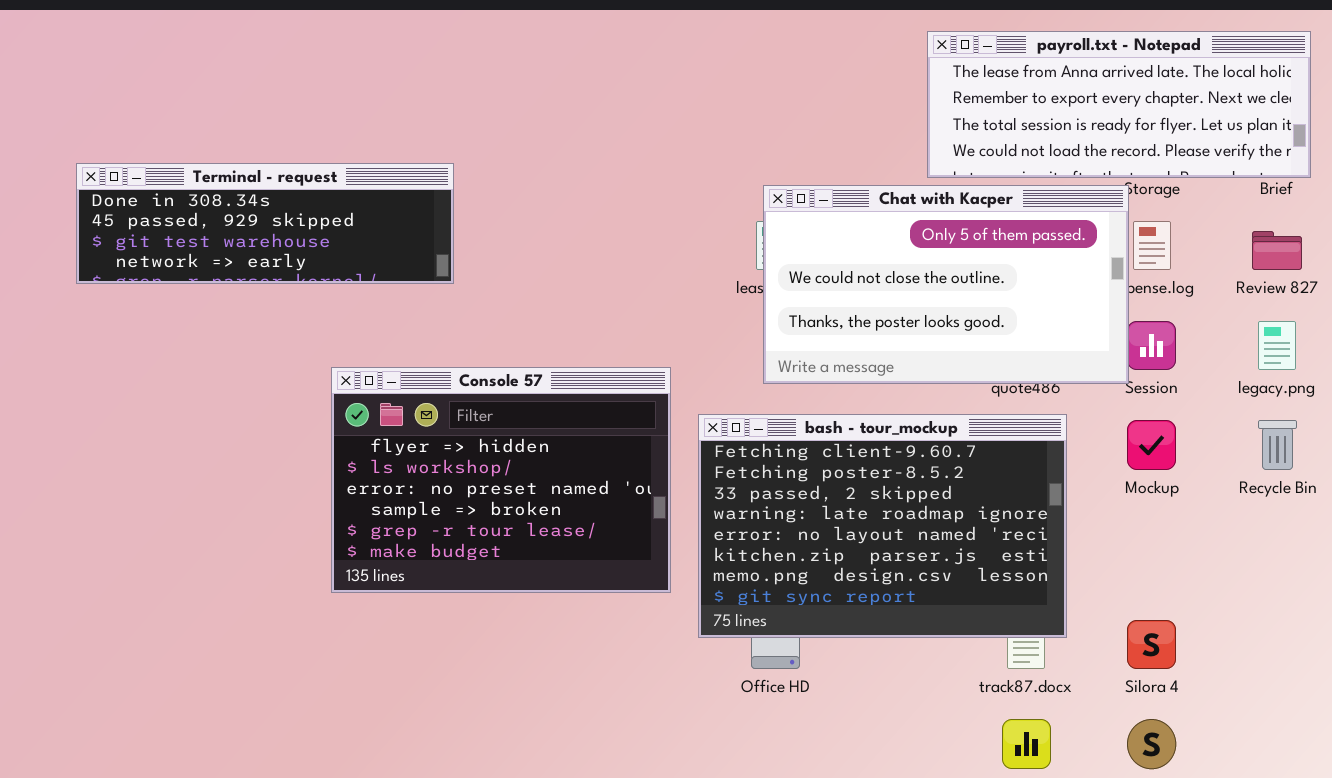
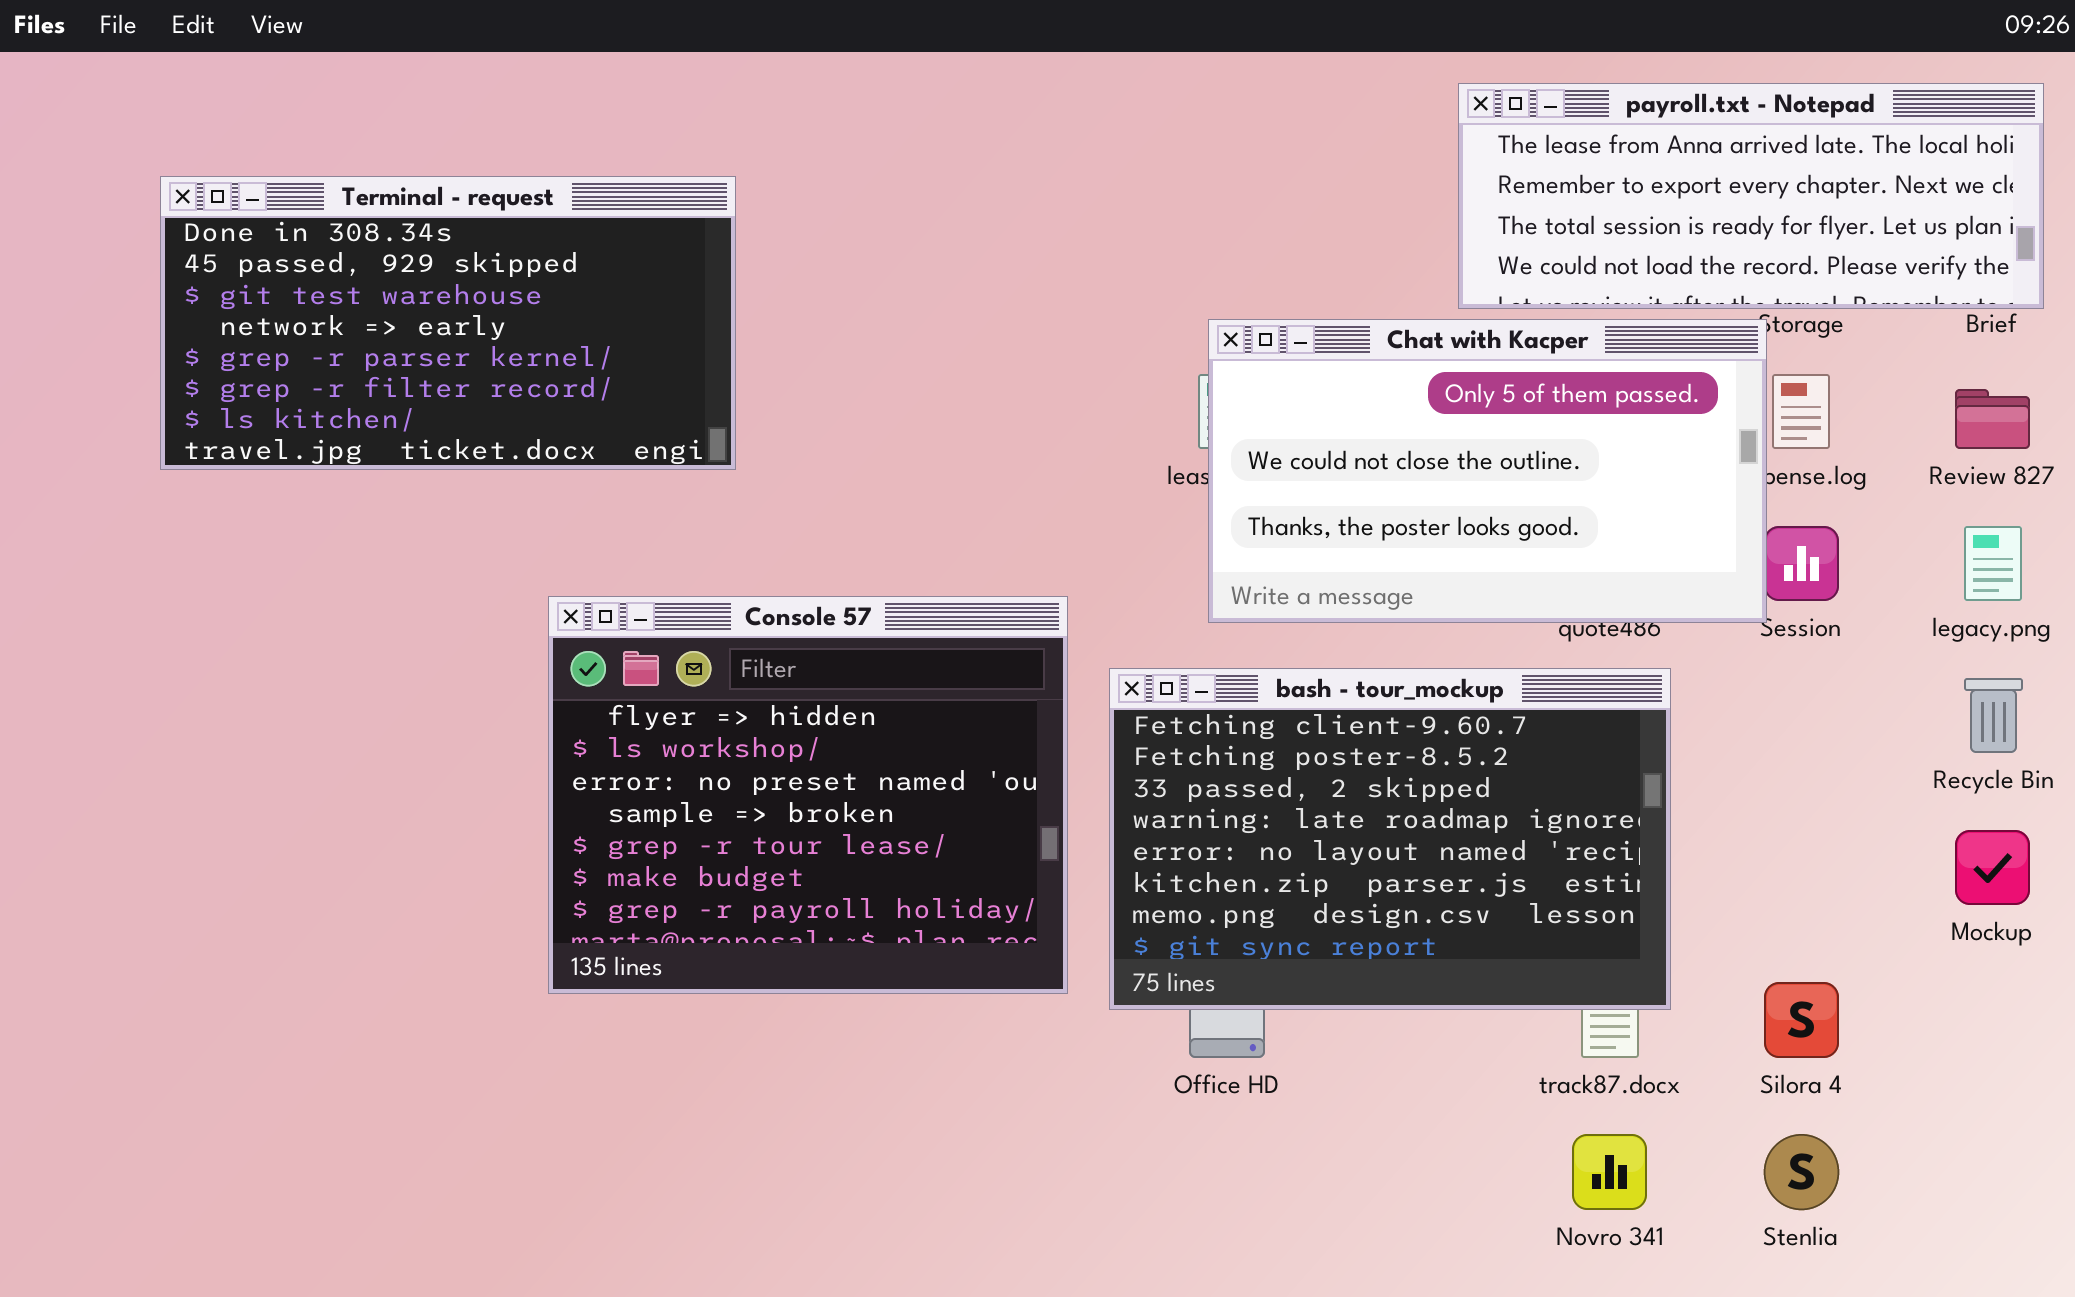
Terminal - request: [76,163,454,284] -> [160,176,736,470], resized
Console 57: [331,367,671,593] -> [548,596,1068,994], resized
Mockup: [1127,420,1176,470] -> [1955,830,2030,905], moved

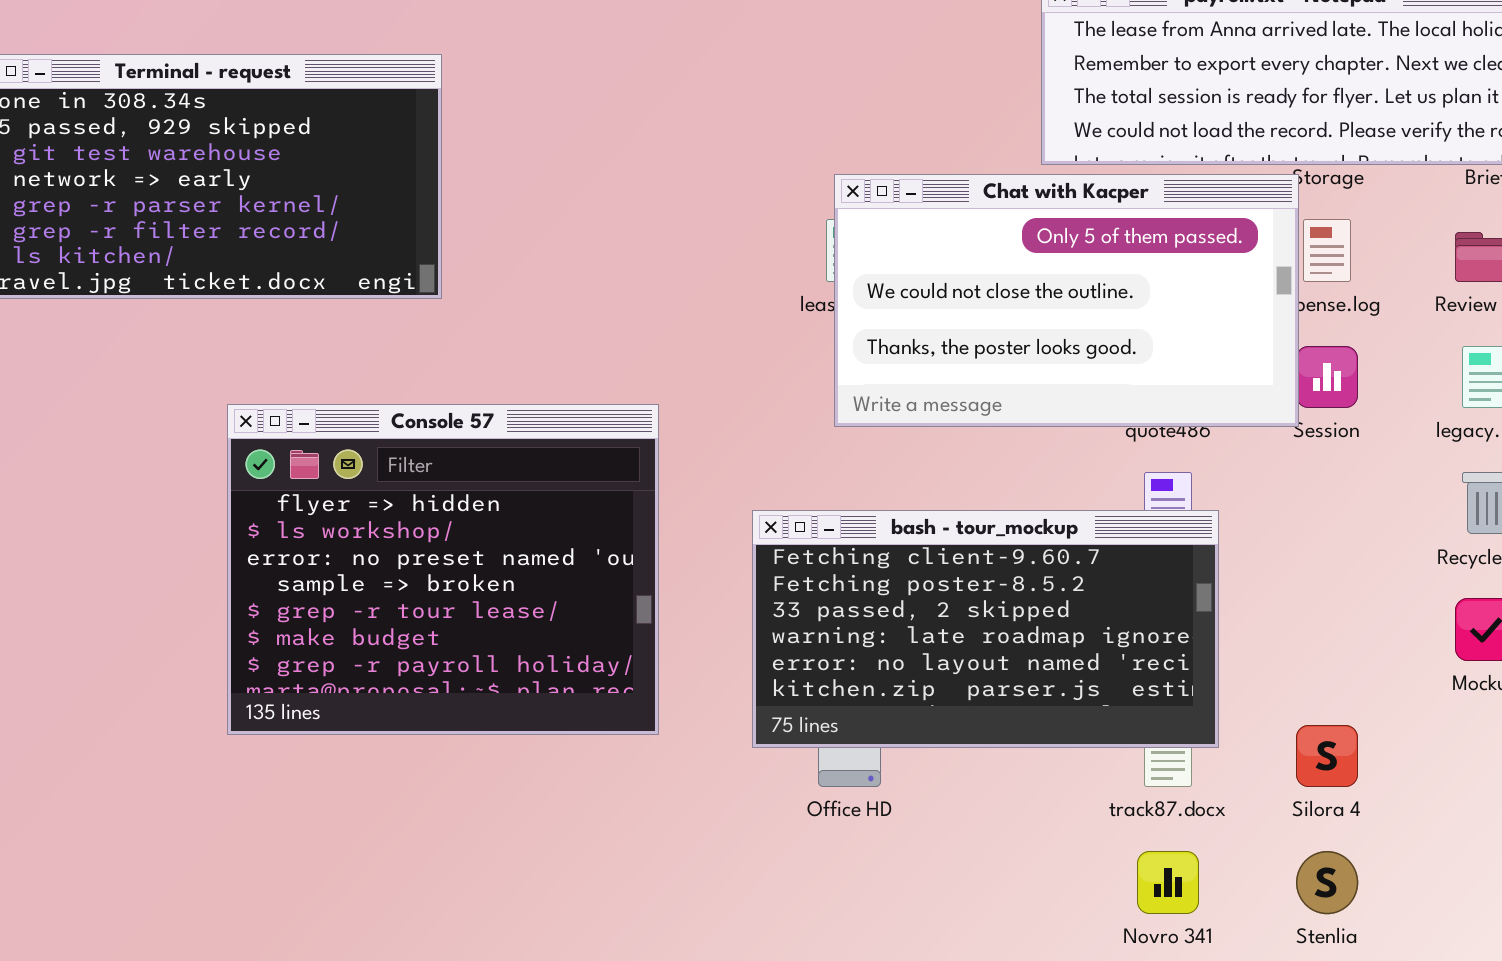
Console 57: [548,596,1068,994] -> [227,404,659,735], moved
bash - tour_mockup: [1109,668,1671,1010] -> [752,510,1219,748], resized

